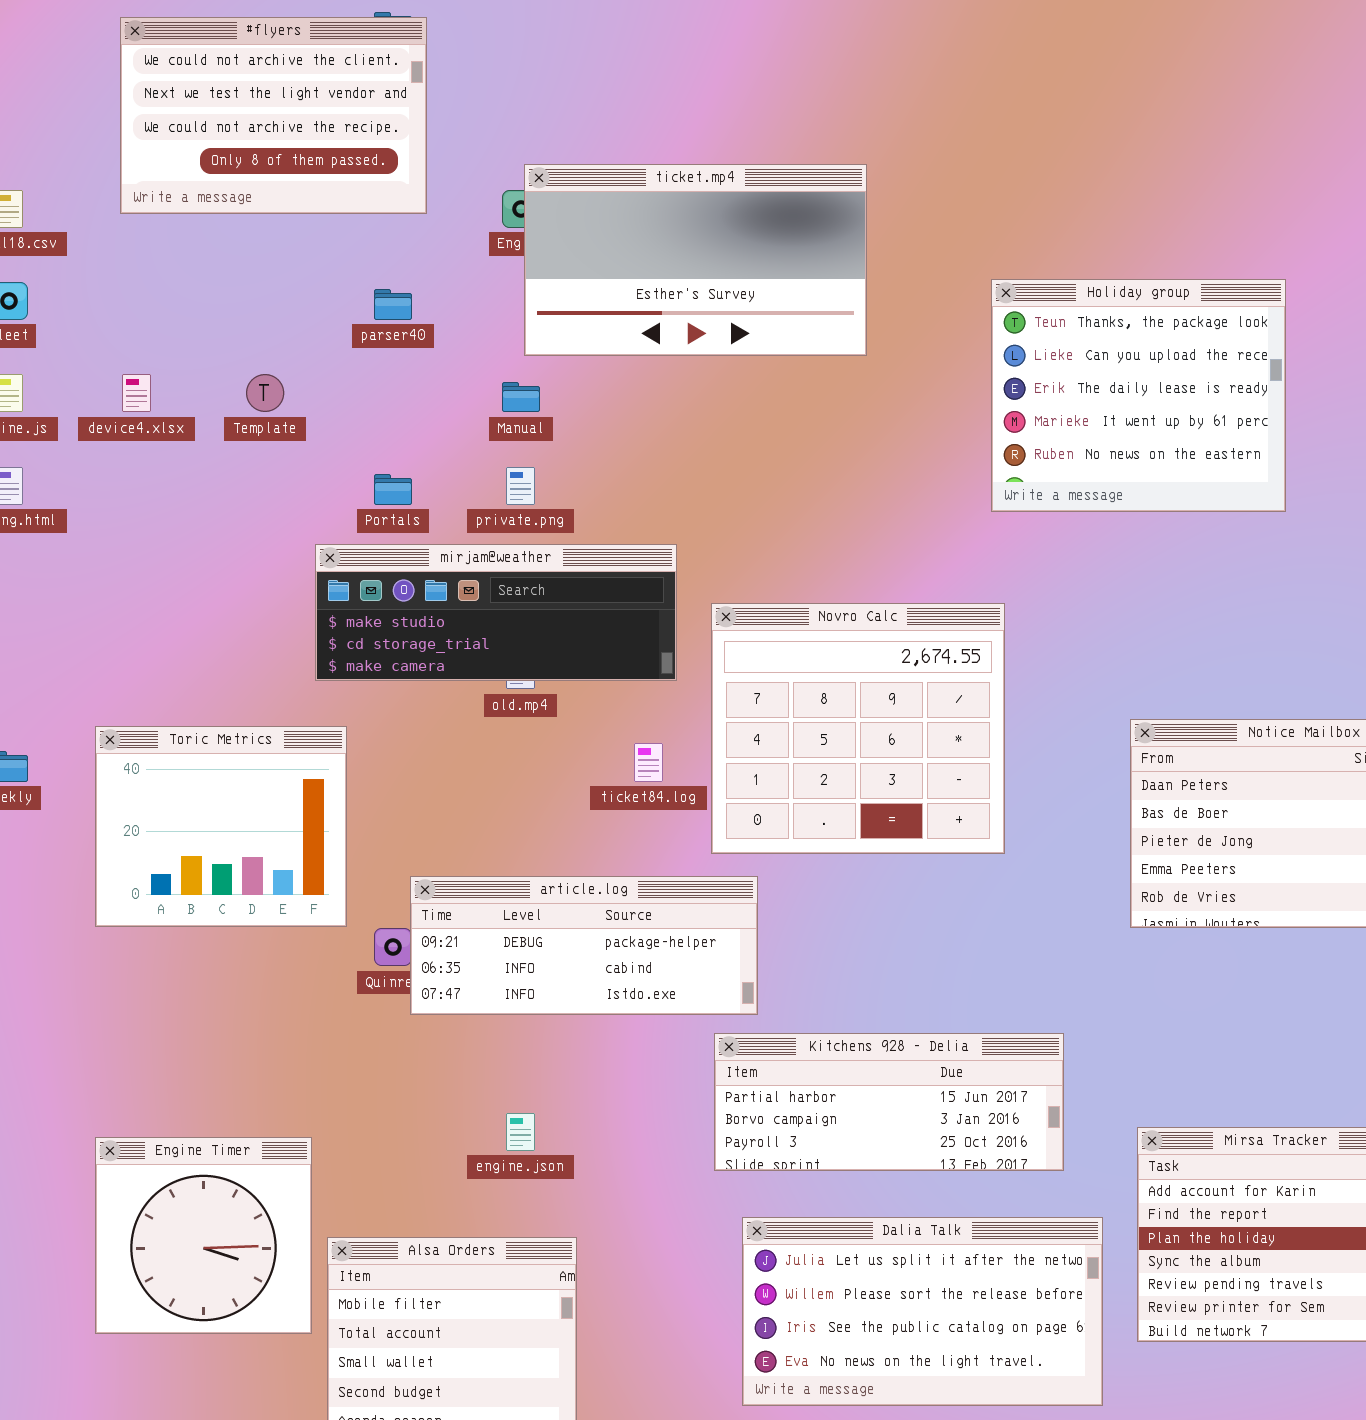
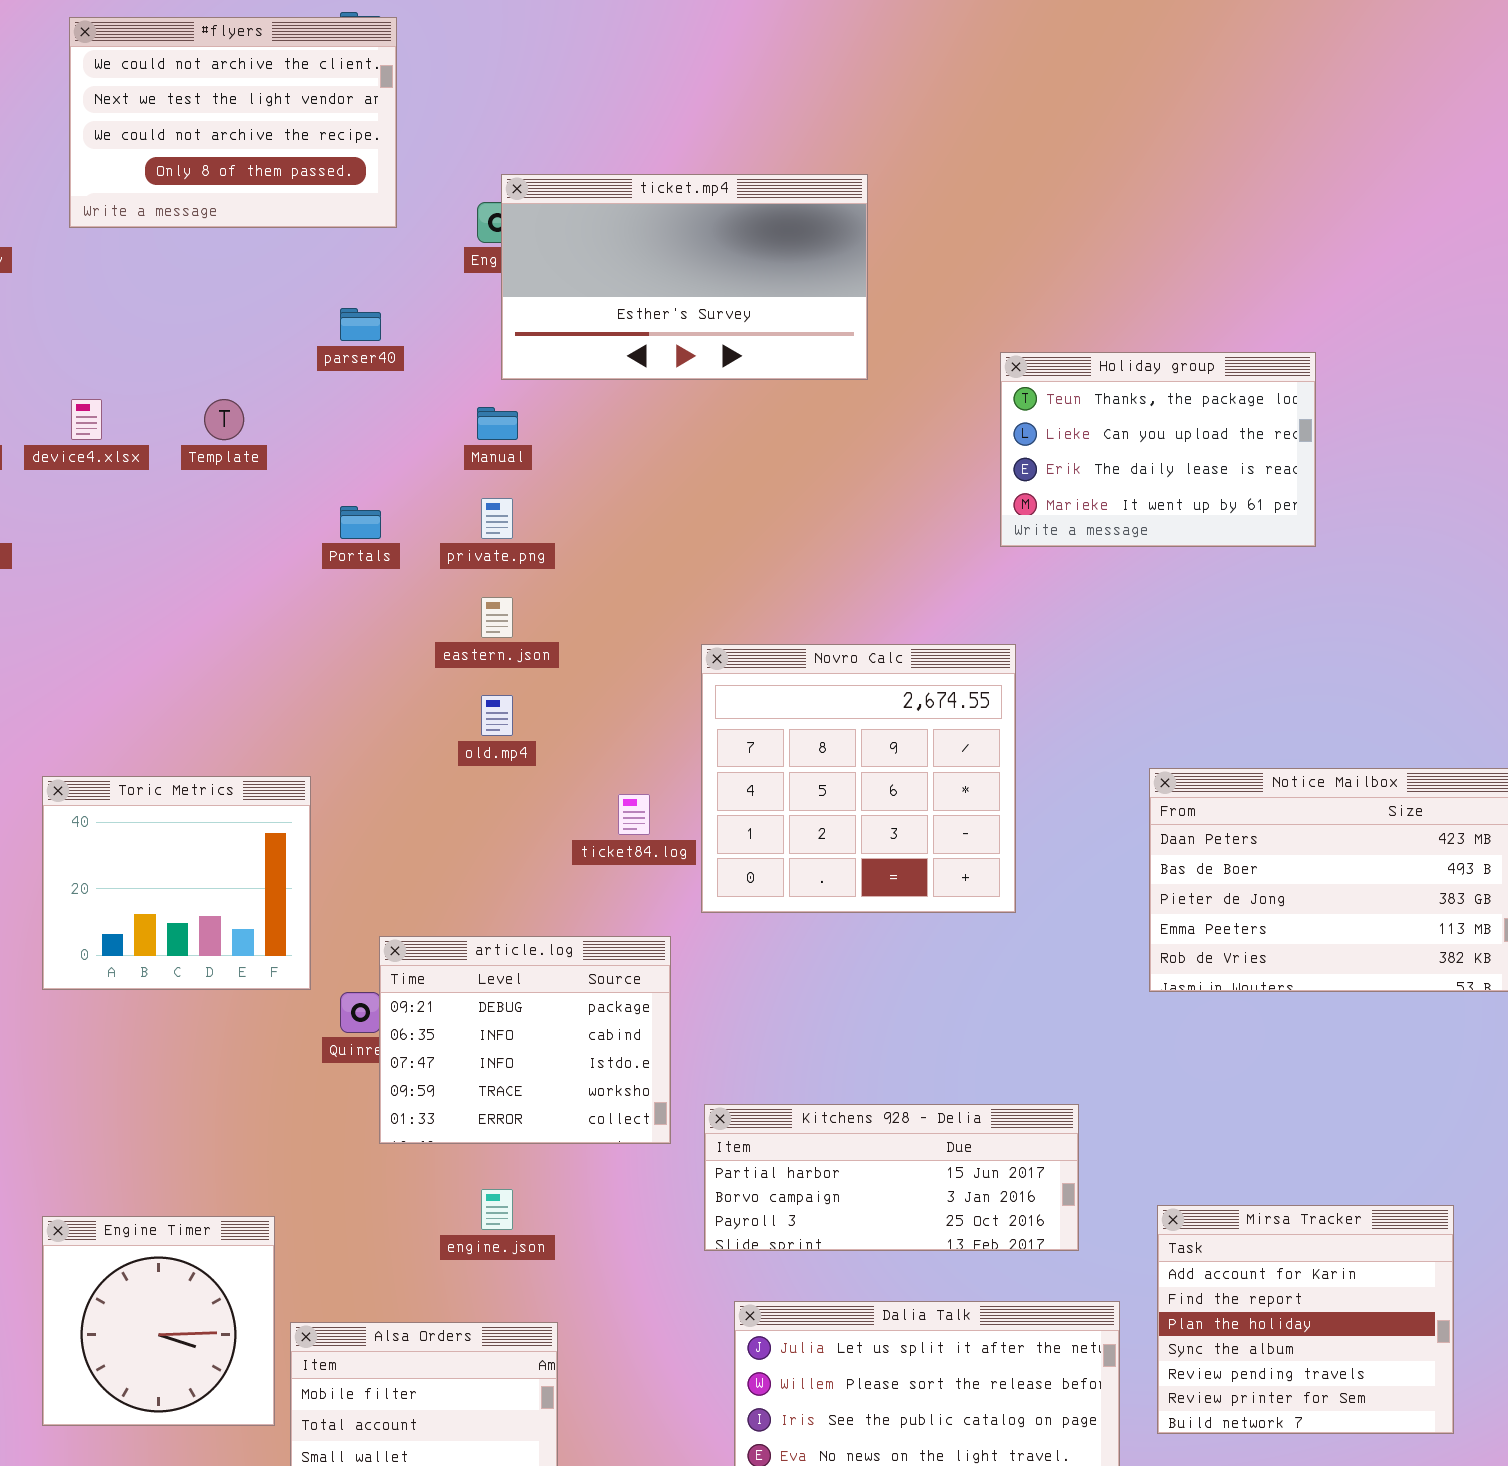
Holiday group: [991,279,1286,512] -> [1000,352,1316,547], resized
mirjam@weather: [315,544,677,681] -> none, closed
article.log: [410,876,758,1015] -> [379,936,671,1144], resized

